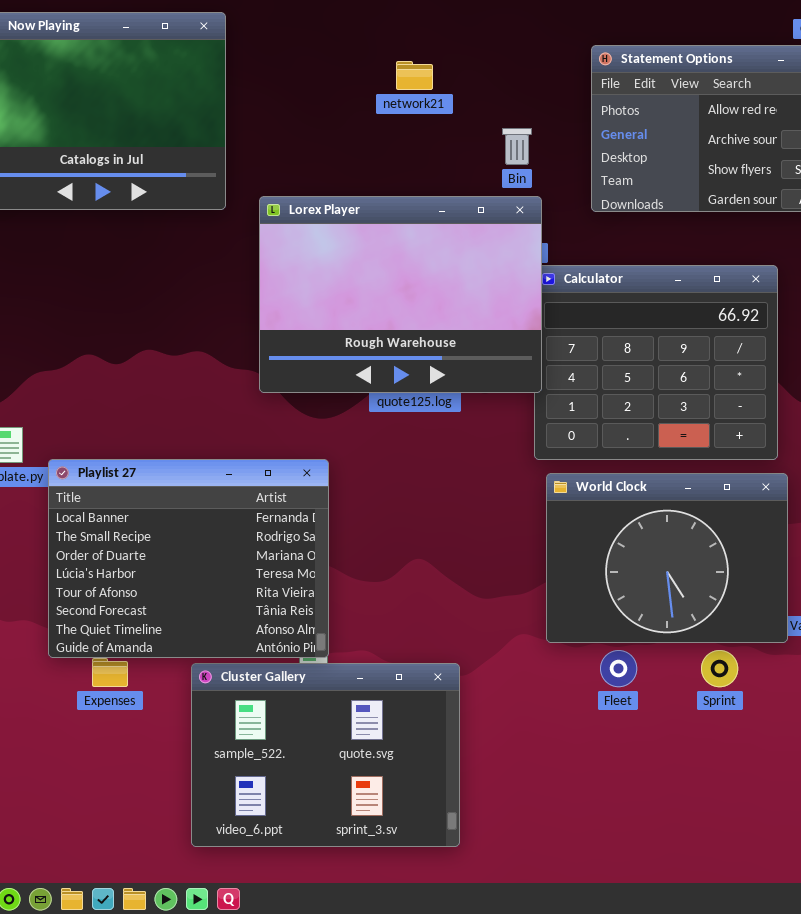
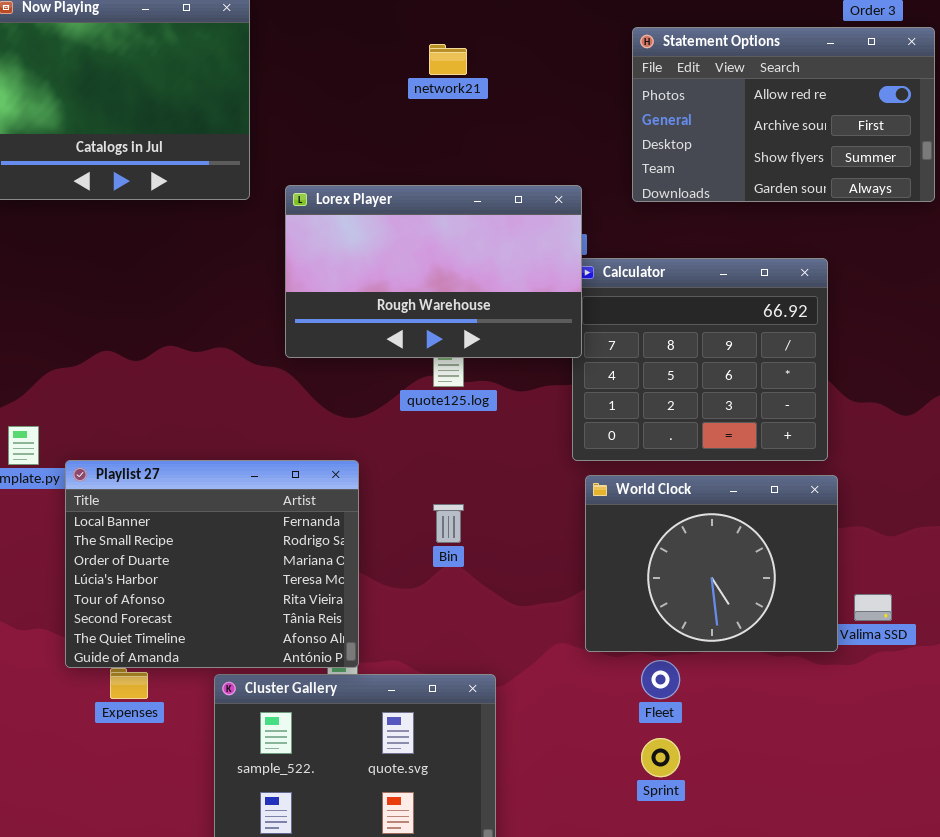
Bin: [502,128,532,165] -> [433,504,464,543], moved
Lorex Player: [259,196,542,393] -> [285,185,582,358], resized
Sprint: [701,650,738,687] -> [641,738,680,777], moved

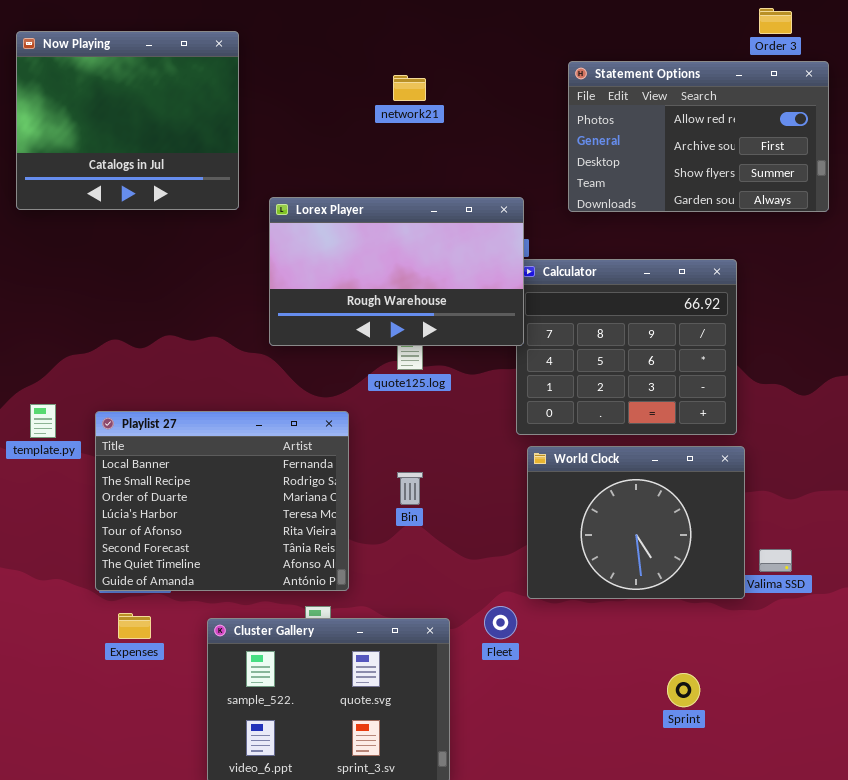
Playlist 27: [65,460,359,668] -> [95,411,349,591], moved
Fleet: [641,660,680,699] -> [484,606,517,639], moved
Sprint: [641,738,680,777] -> [667,673,700,707], moved

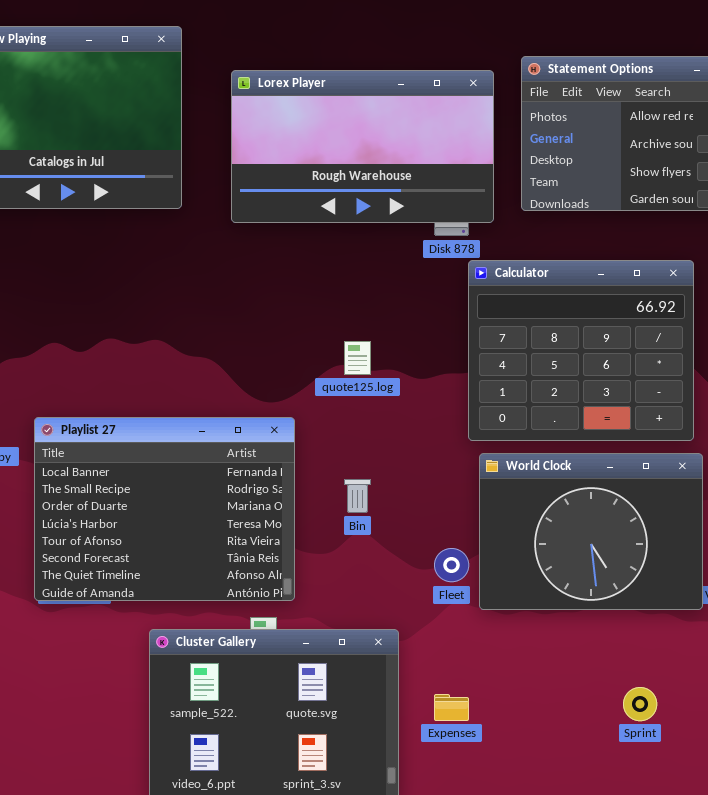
Lorex Player: [269,197,524,346] -> [231,70,494,223], moved
Fleet: [484,606,517,639] -> [434,548,469,582], moved
Expenses: [118,613,151,639] -> [434,694,469,721], moved

